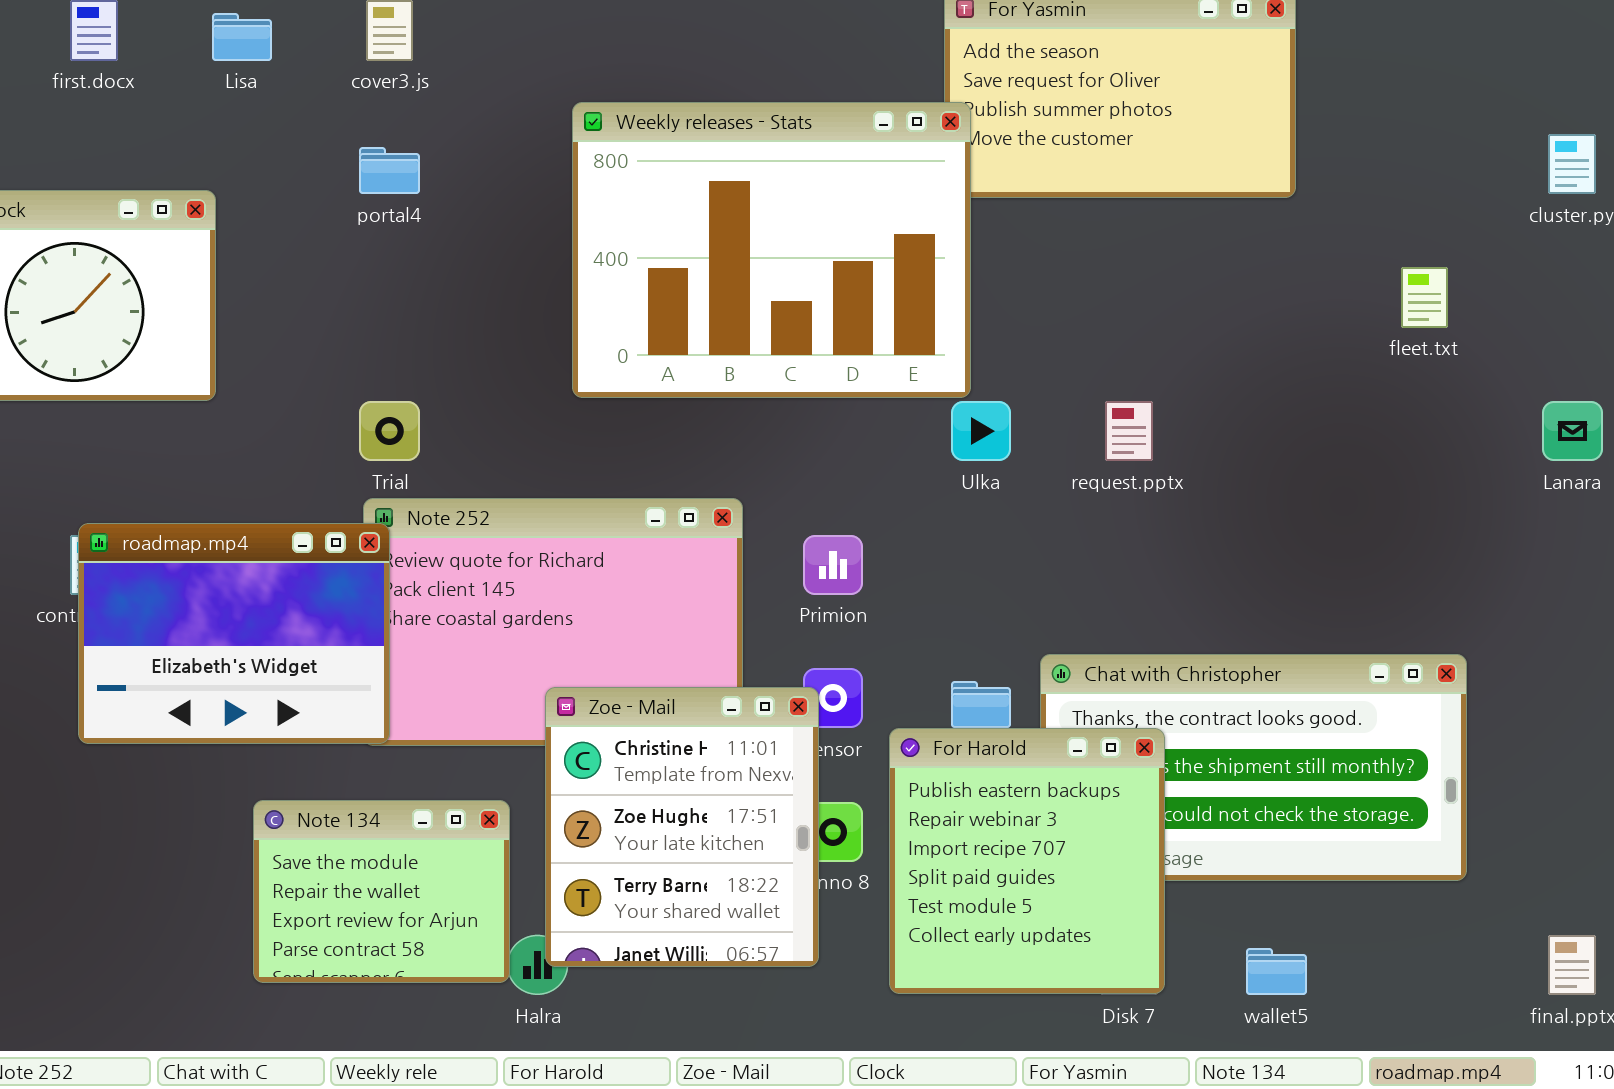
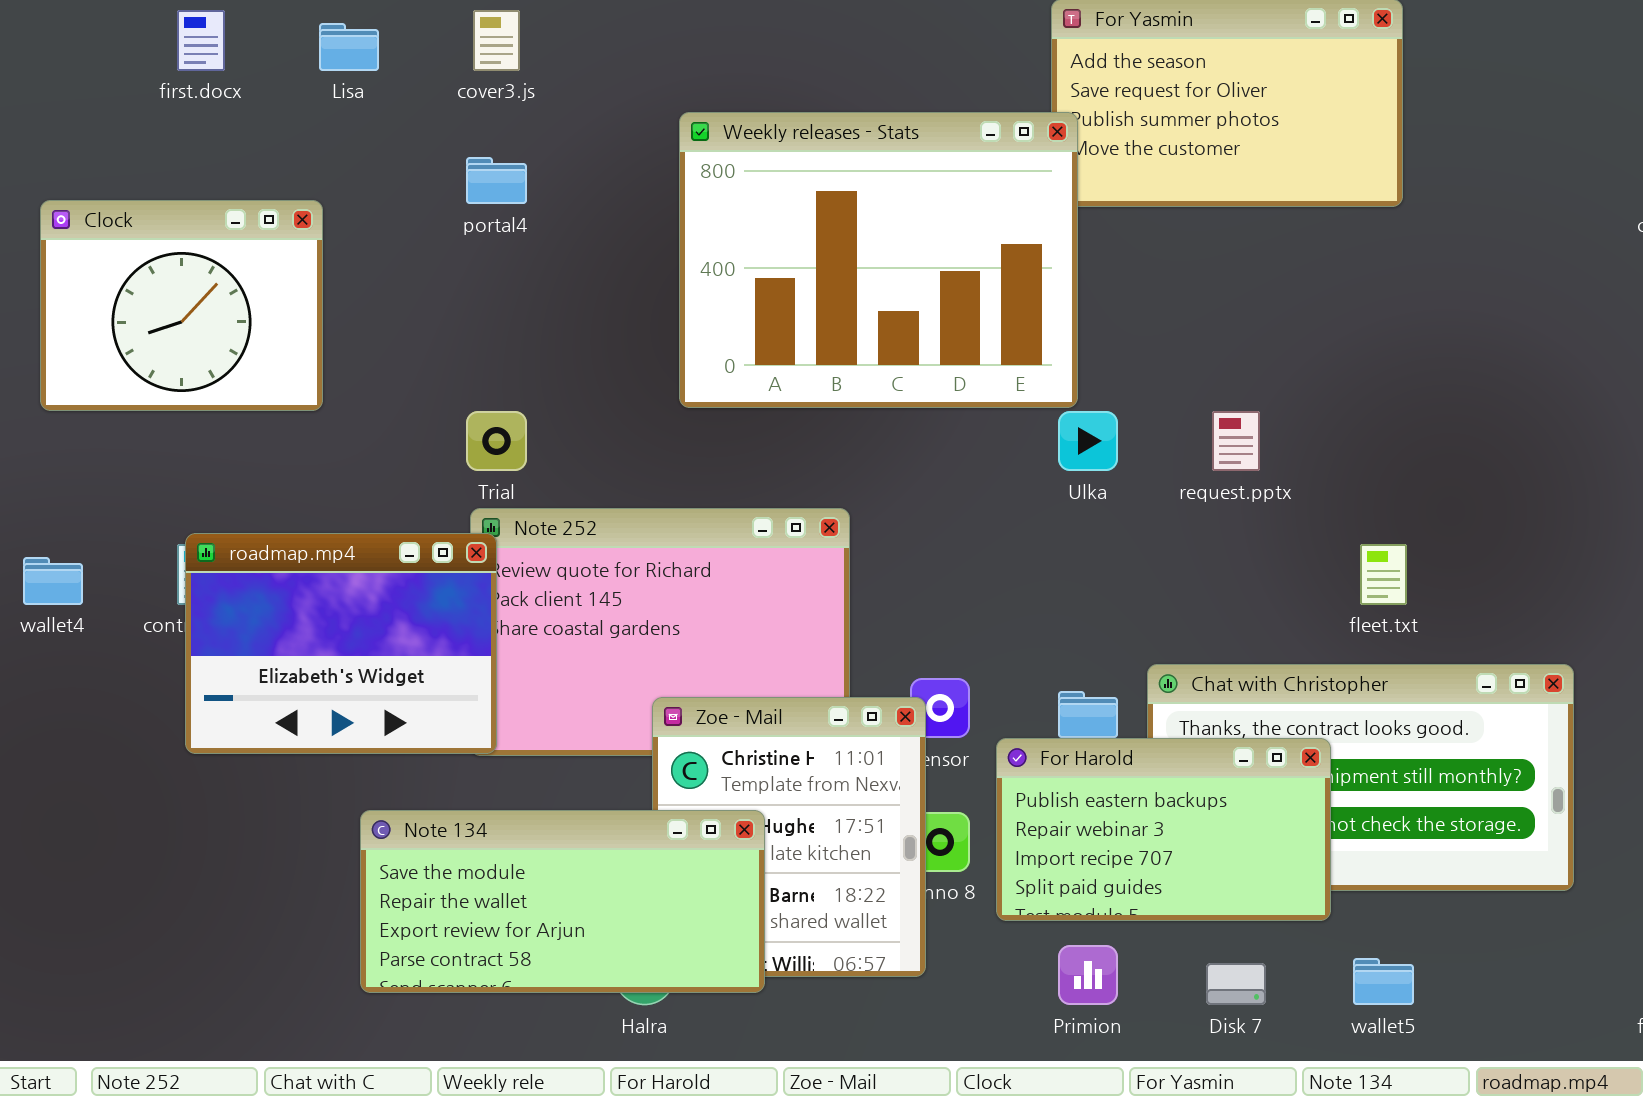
fleet.txt: [1401,267,1448,328] -> [1360,544,1407,605], moved
Primion: [803,535,863,595] -> [1058,945,1118,1005], moved
For Harold: [889,728,1165,994] -> [996,738,1331,921], resized
Note 134: [253,800,510,983] -> [360,810,765,993], resized

